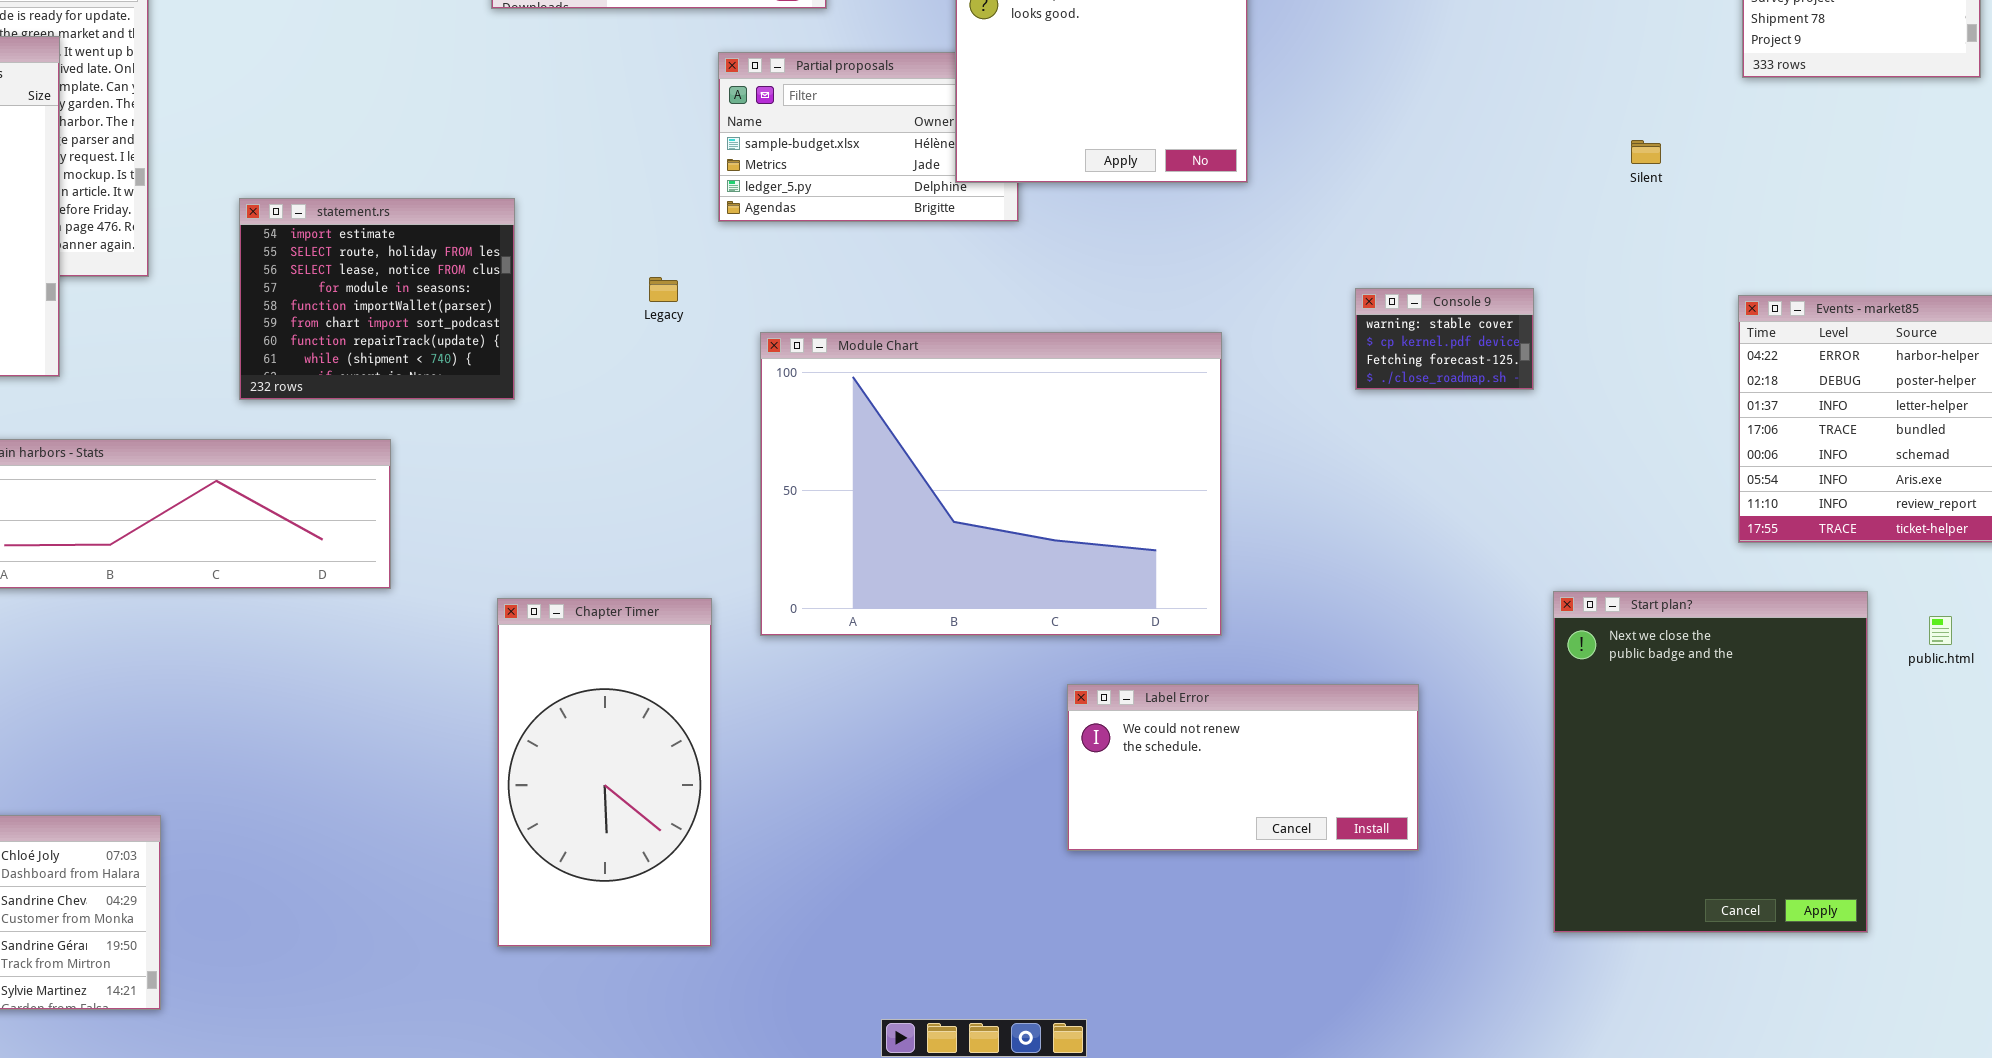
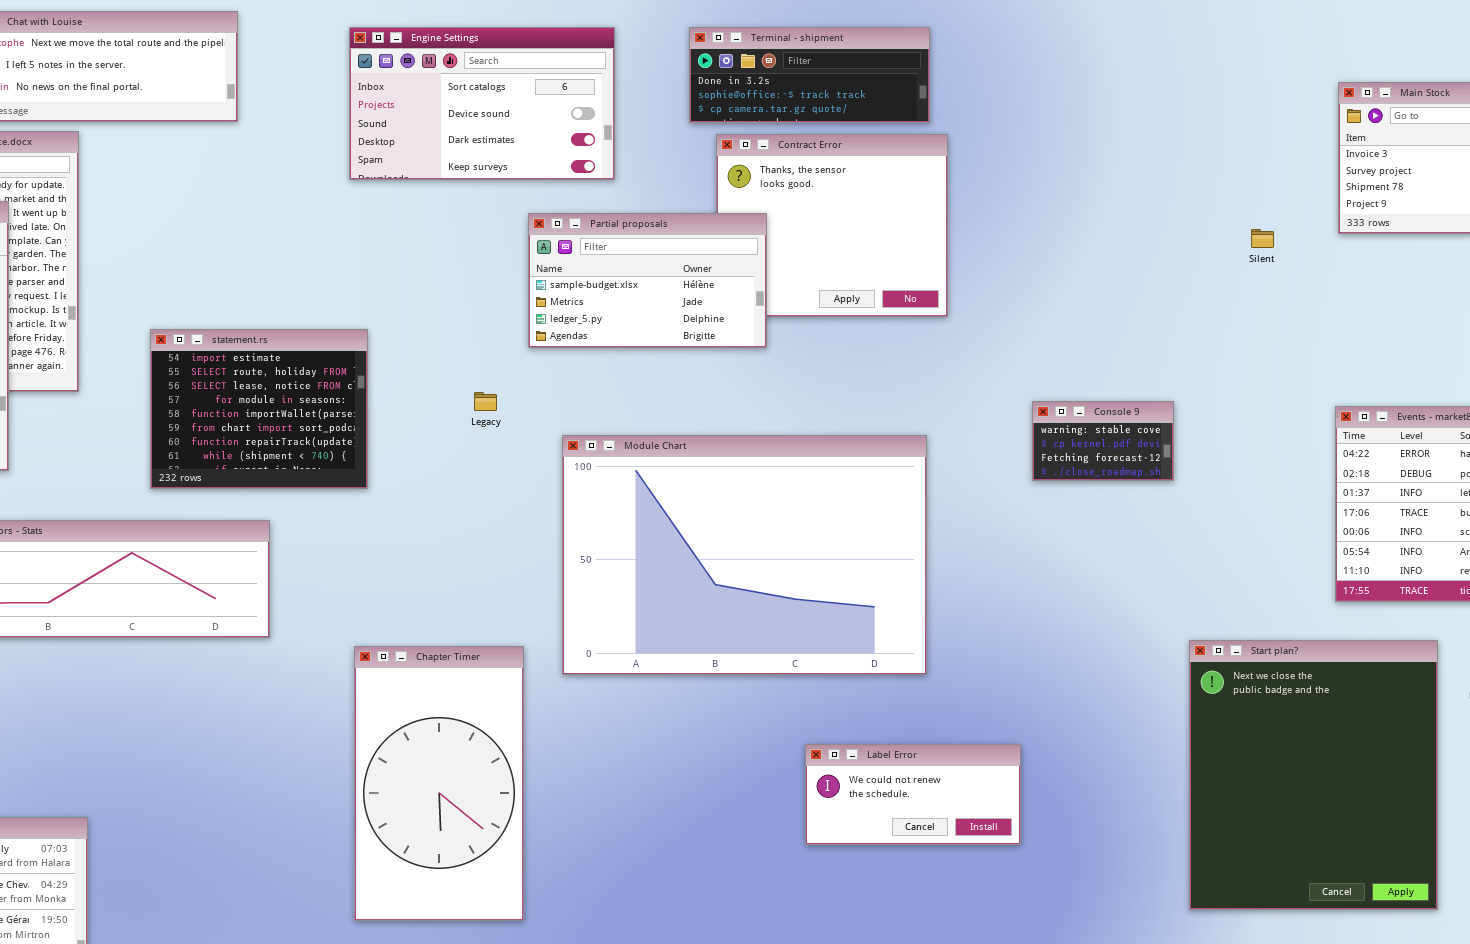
Partial proposals: [718,52,1019,222] -> [528,213,767,348], raised
Silent: [1631,140,1661,164] -> [1251,229,1274,248], moved
Label Error: [1067,684,1419,851] -> [805,744,1021,845], resized

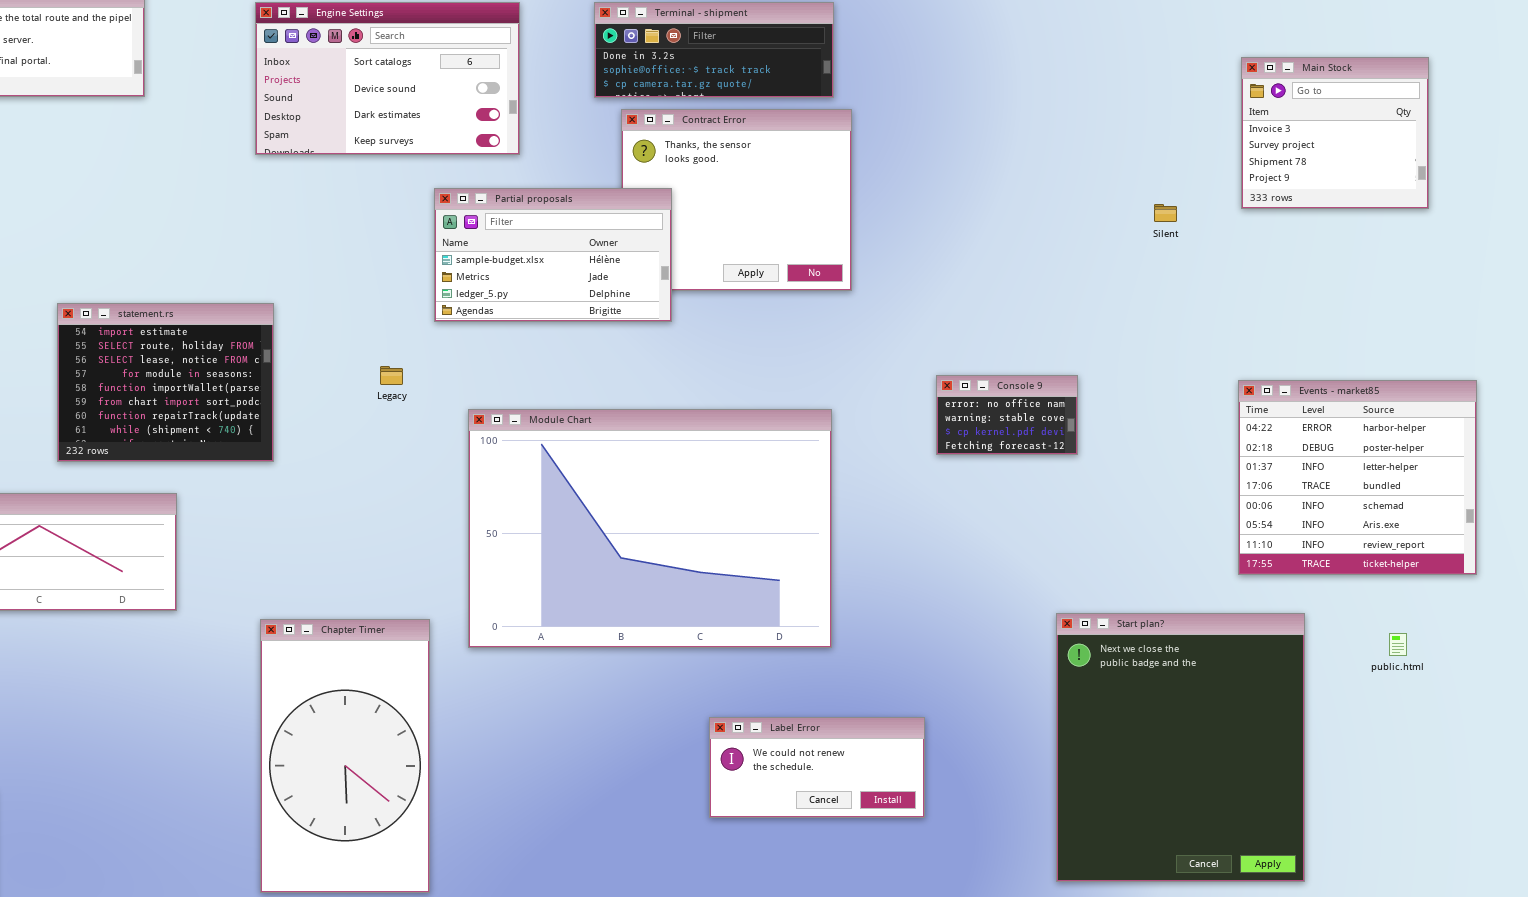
Console 9: [1032,401,1174,481] -> [936,375,1078,455], scrolled up 1 row
Start plan?: [1189,640,1438,910] -> [1056,613,1305,882], moved

